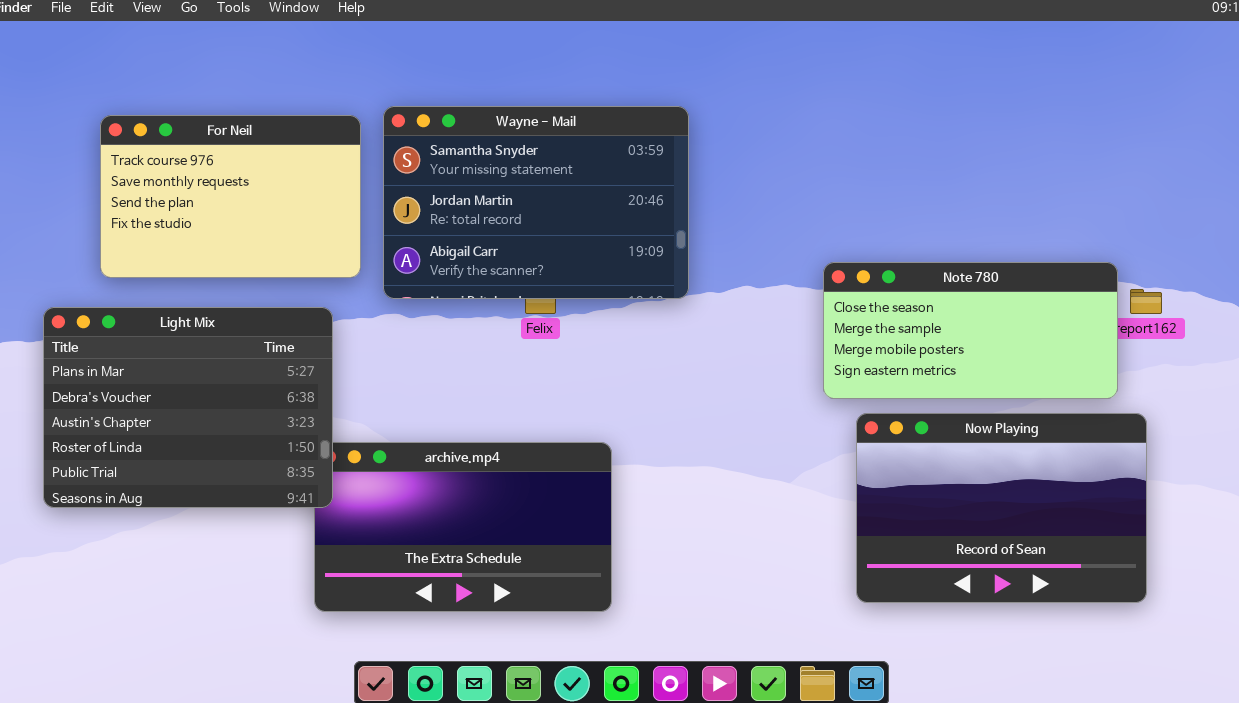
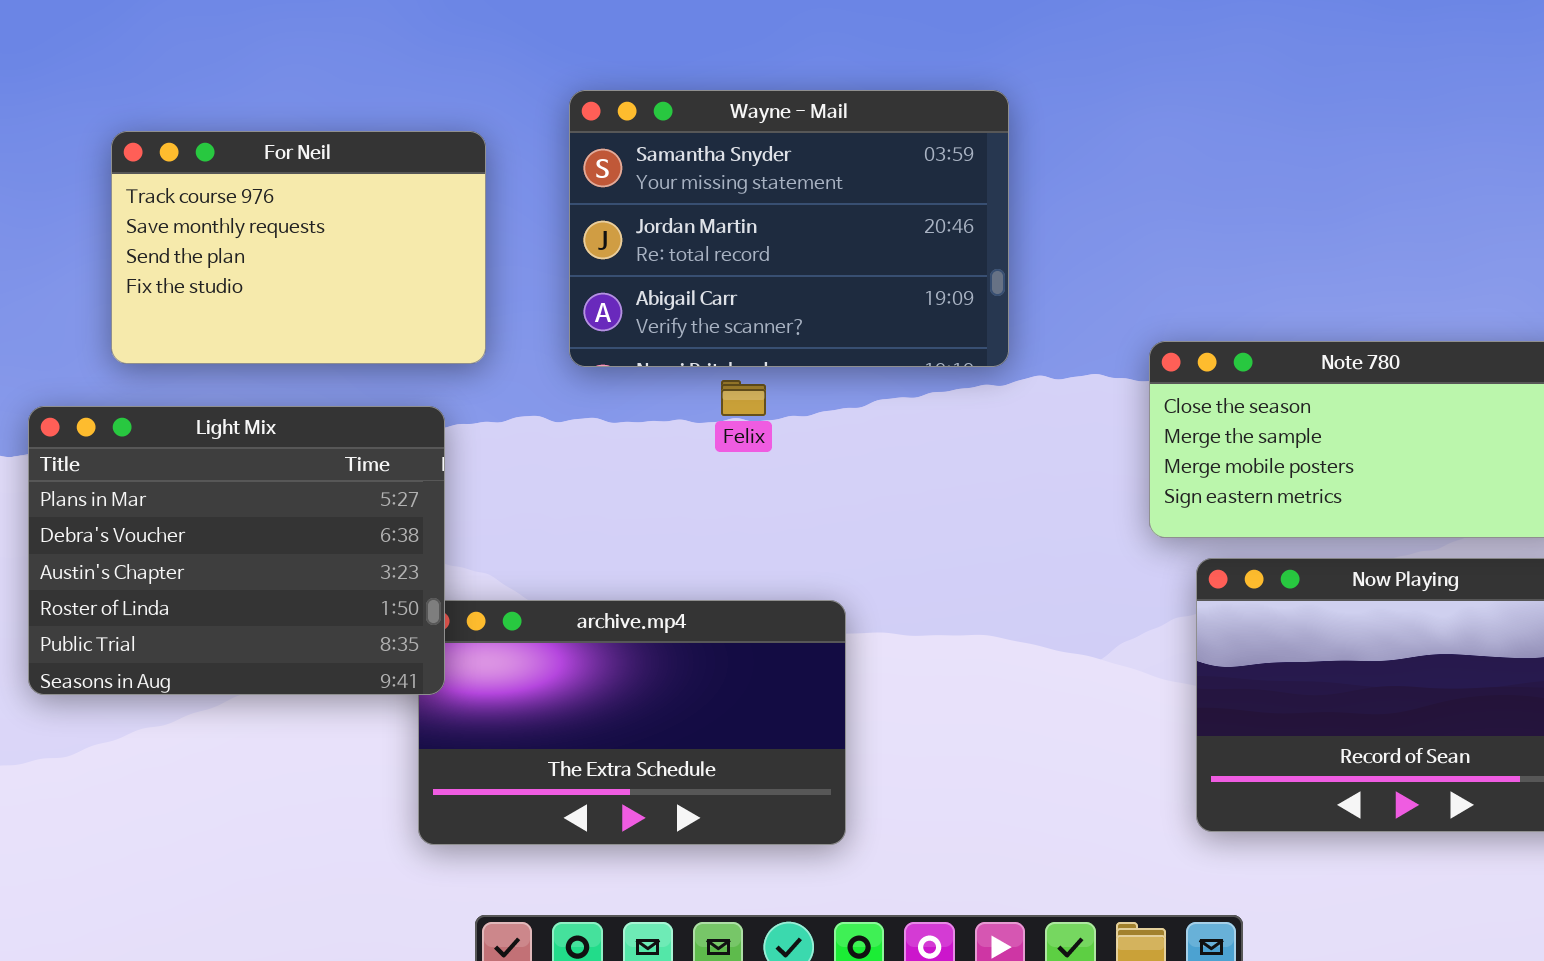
Wayne - Mail: [383,106,689,299] -> [569,90,1009,367], moved

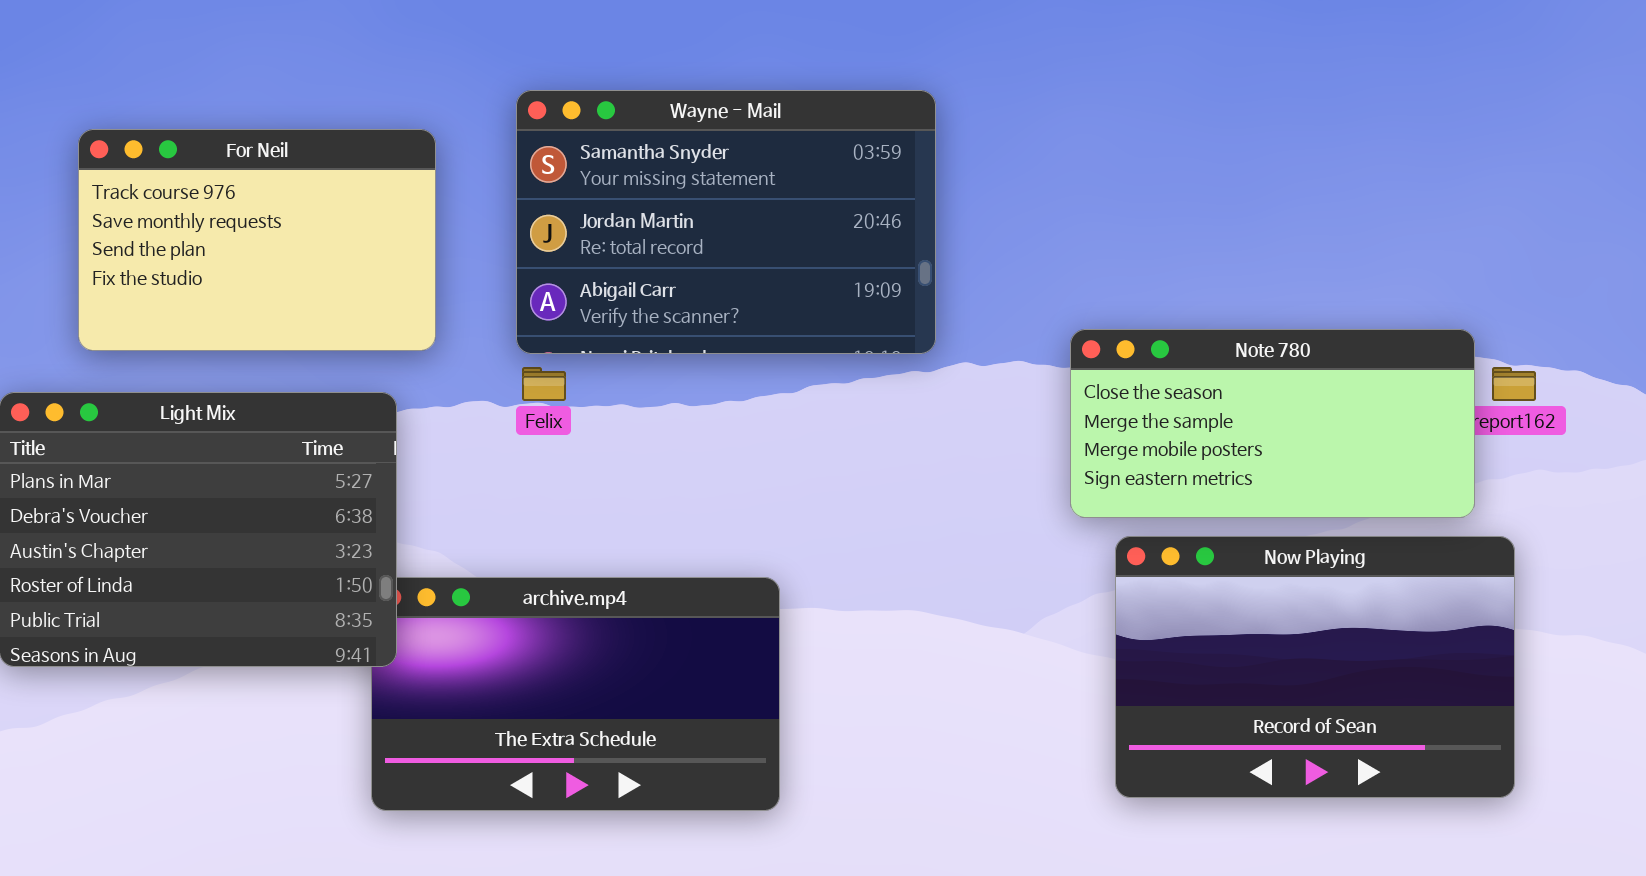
Felix: [721,380,766,416] -> [522,367,566,401], moved

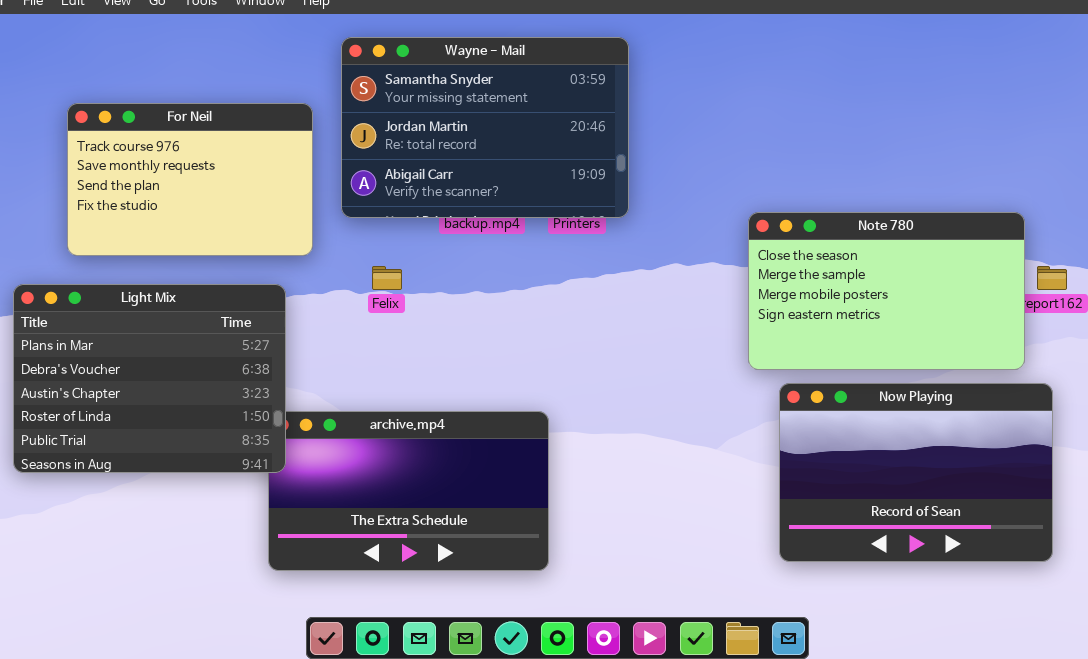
Wayne - Mail: [516,90,936,354] -> [341,37,629,218], moved
Note 780: [1070,329,1475,518] -> [748,212,1025,370], resized

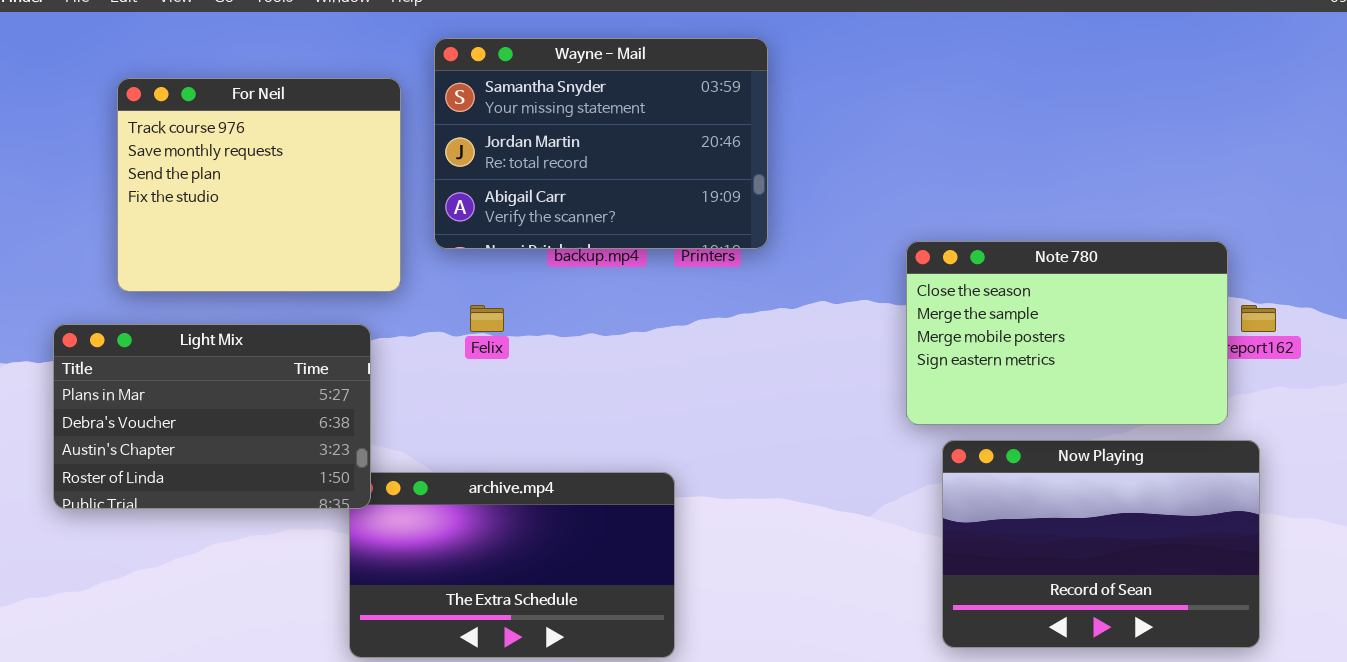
For Neil: [67,103,313,256] -> [117,78,401,292], resized
Light Mix: [13,284,286,473] -> [53,324,371,509], resized

